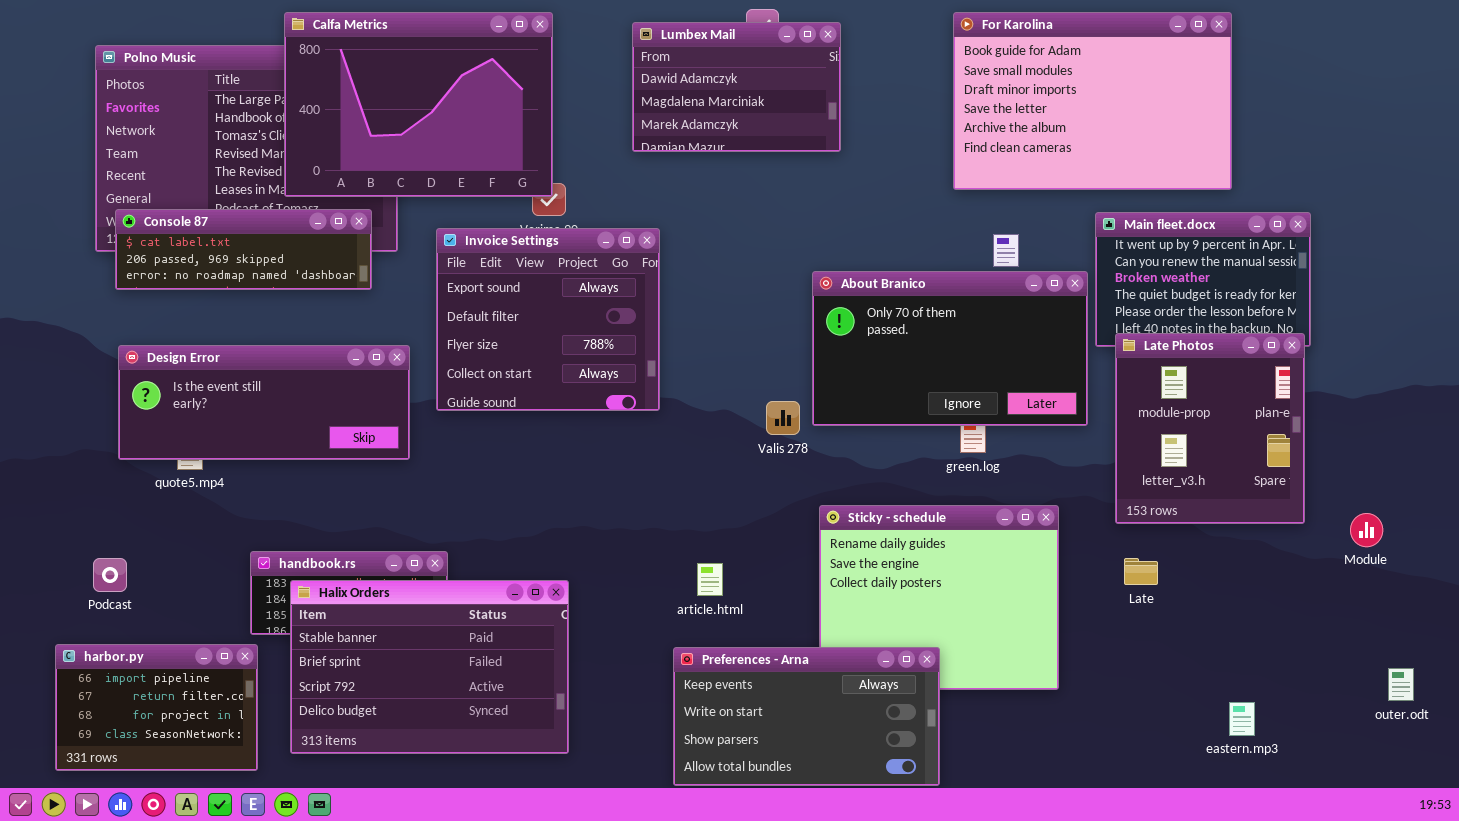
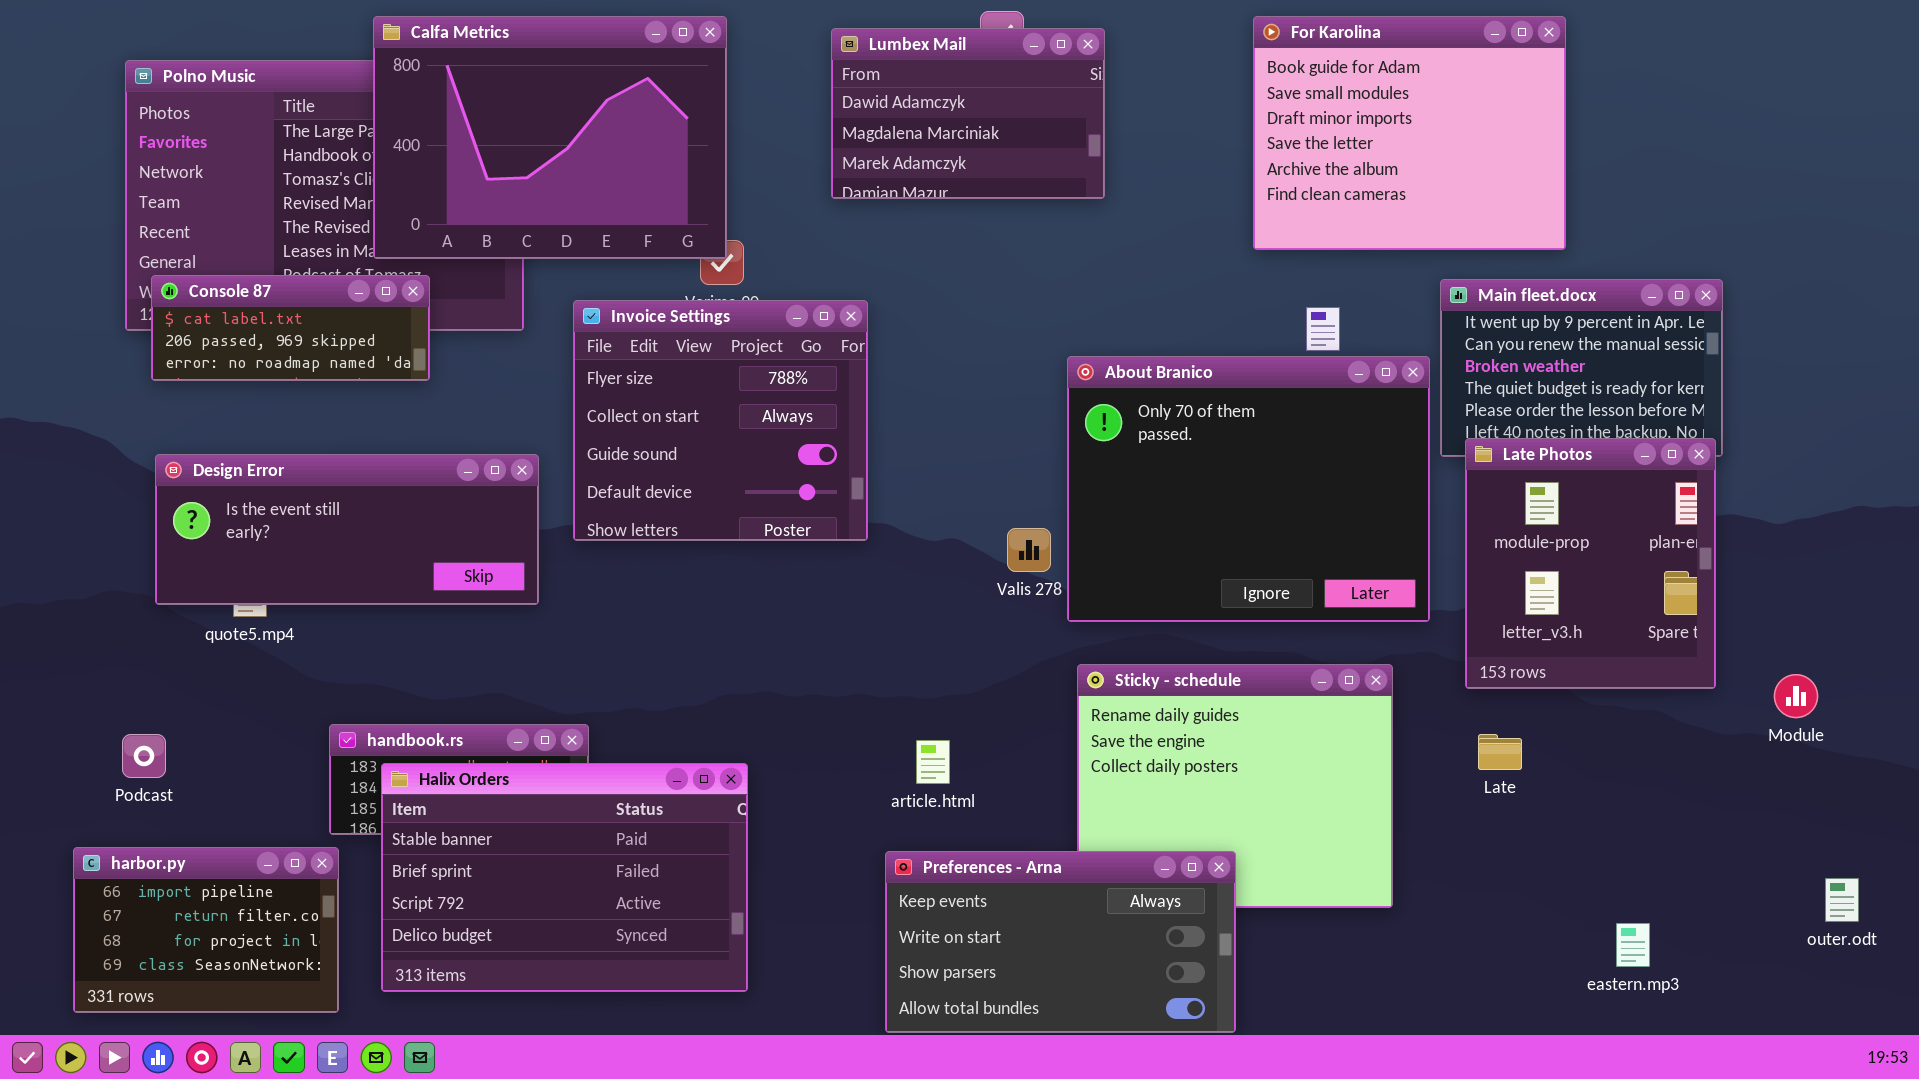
For Karolina: [953,12,1232,190] -> [1253,16,1566,250], resized
Console 87: [115,209,372,290] -> [151,275,430,381], resized
Invoice Settings: [436,228,660,411] -> [573,300,868,541], scrolled down 2 rows
About Branico: [812,271,1088,426] -> [1067,356,1430,622], resized

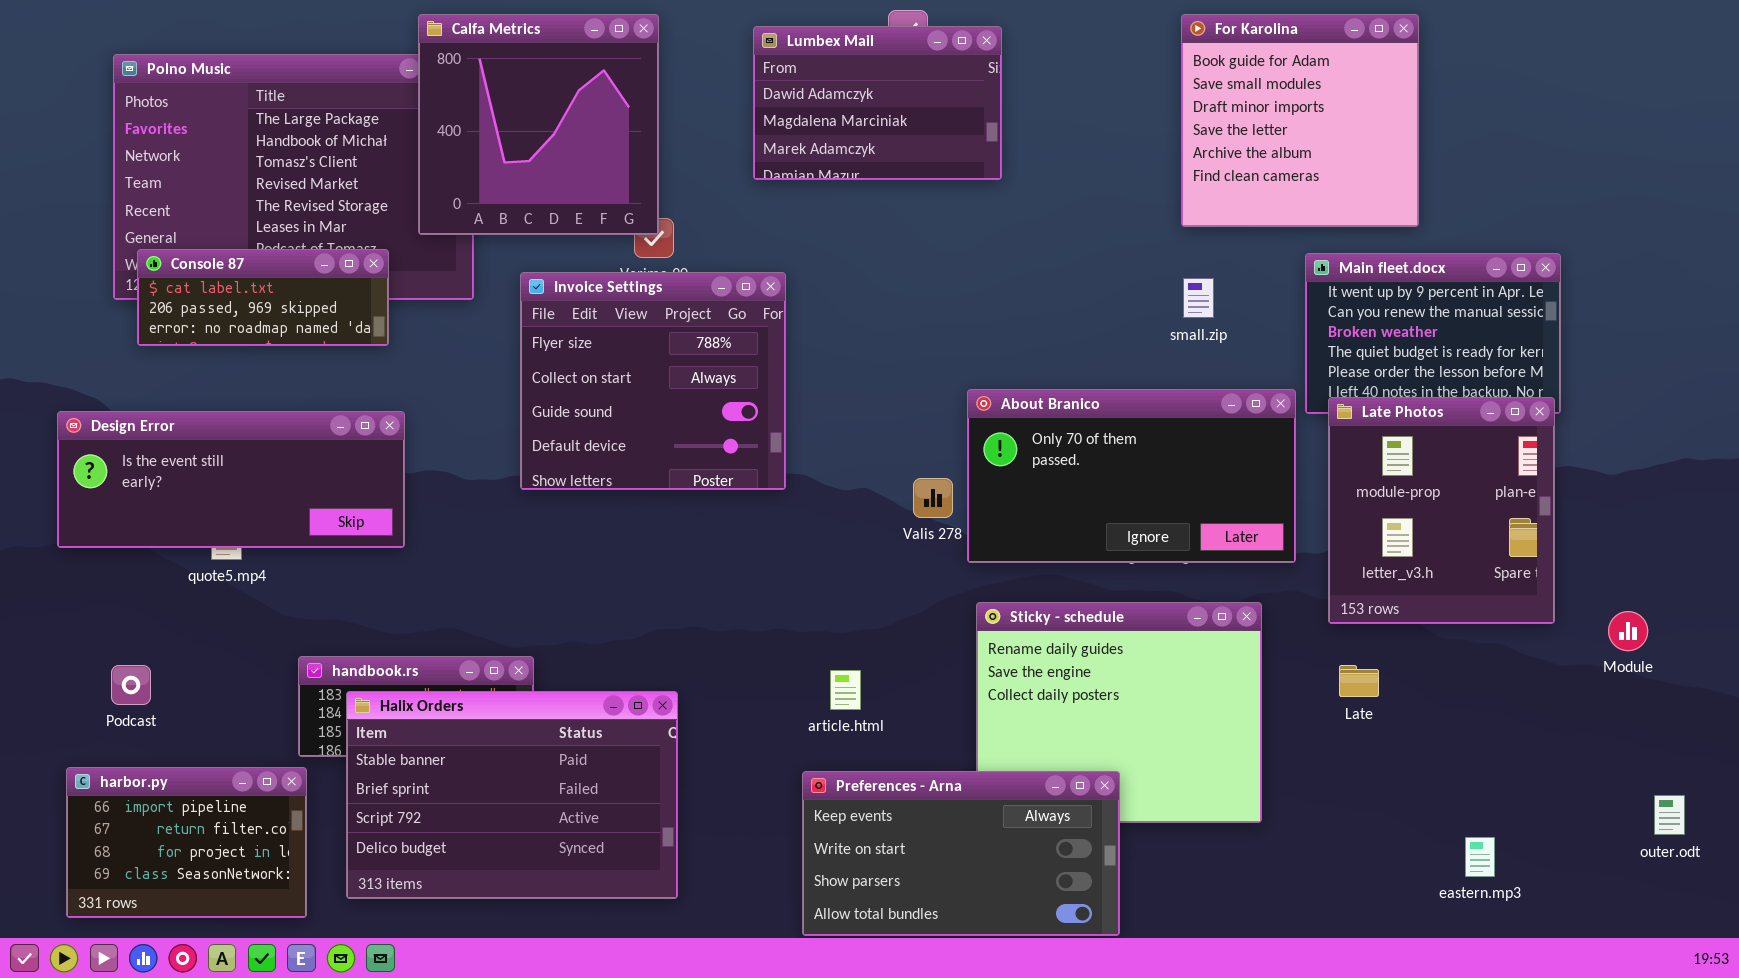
Calfa Metrics: [373,16,727,259] -> [418,14,659,235], resized
For Karolina: [1253,16,1566,250] -> [1181,14,1419,227], resized
About Branico: [1067,356,1430,622] -> [967,389,1296,563], resized
Design Error: [155,454,539,605] -> [57,411,405,548], moved

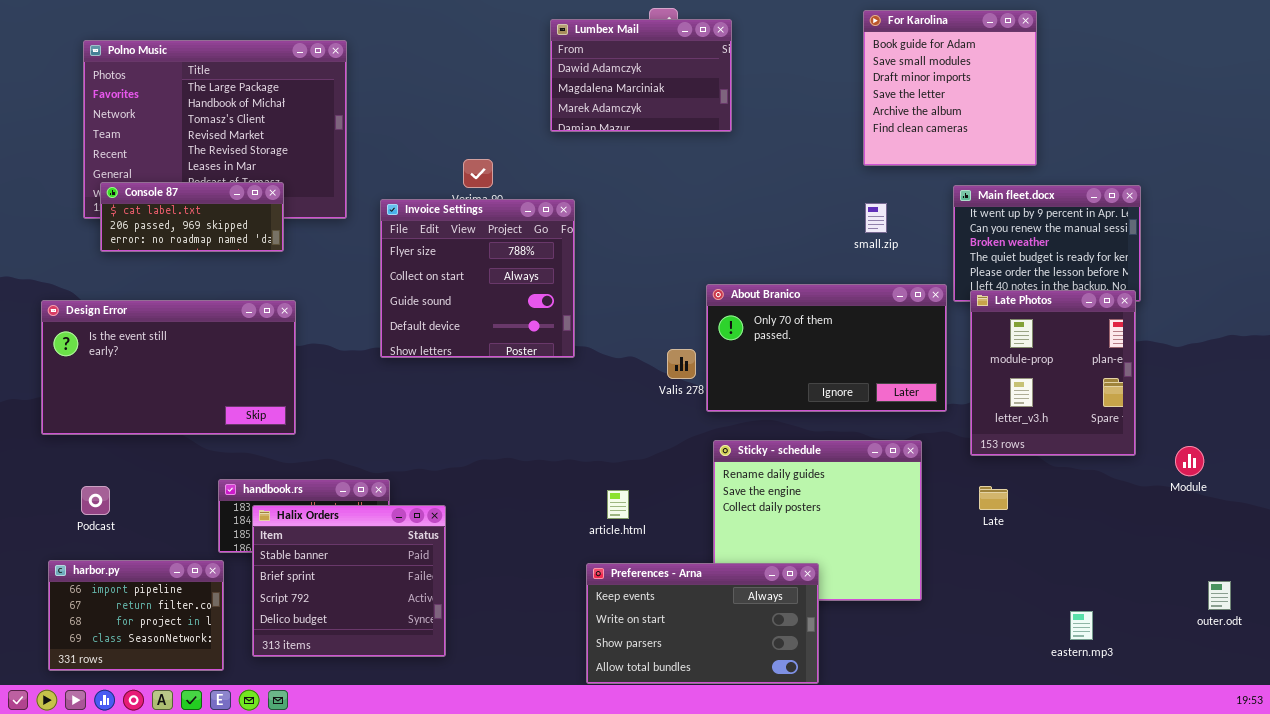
Calfa Metrics: [418,14,659,235] -> none, closed
Design Error: [57,411,405,548] -> [41,300,296,435], resized
Halix Orders: [346,691,678,899] -> [252,505,446,657], resized

